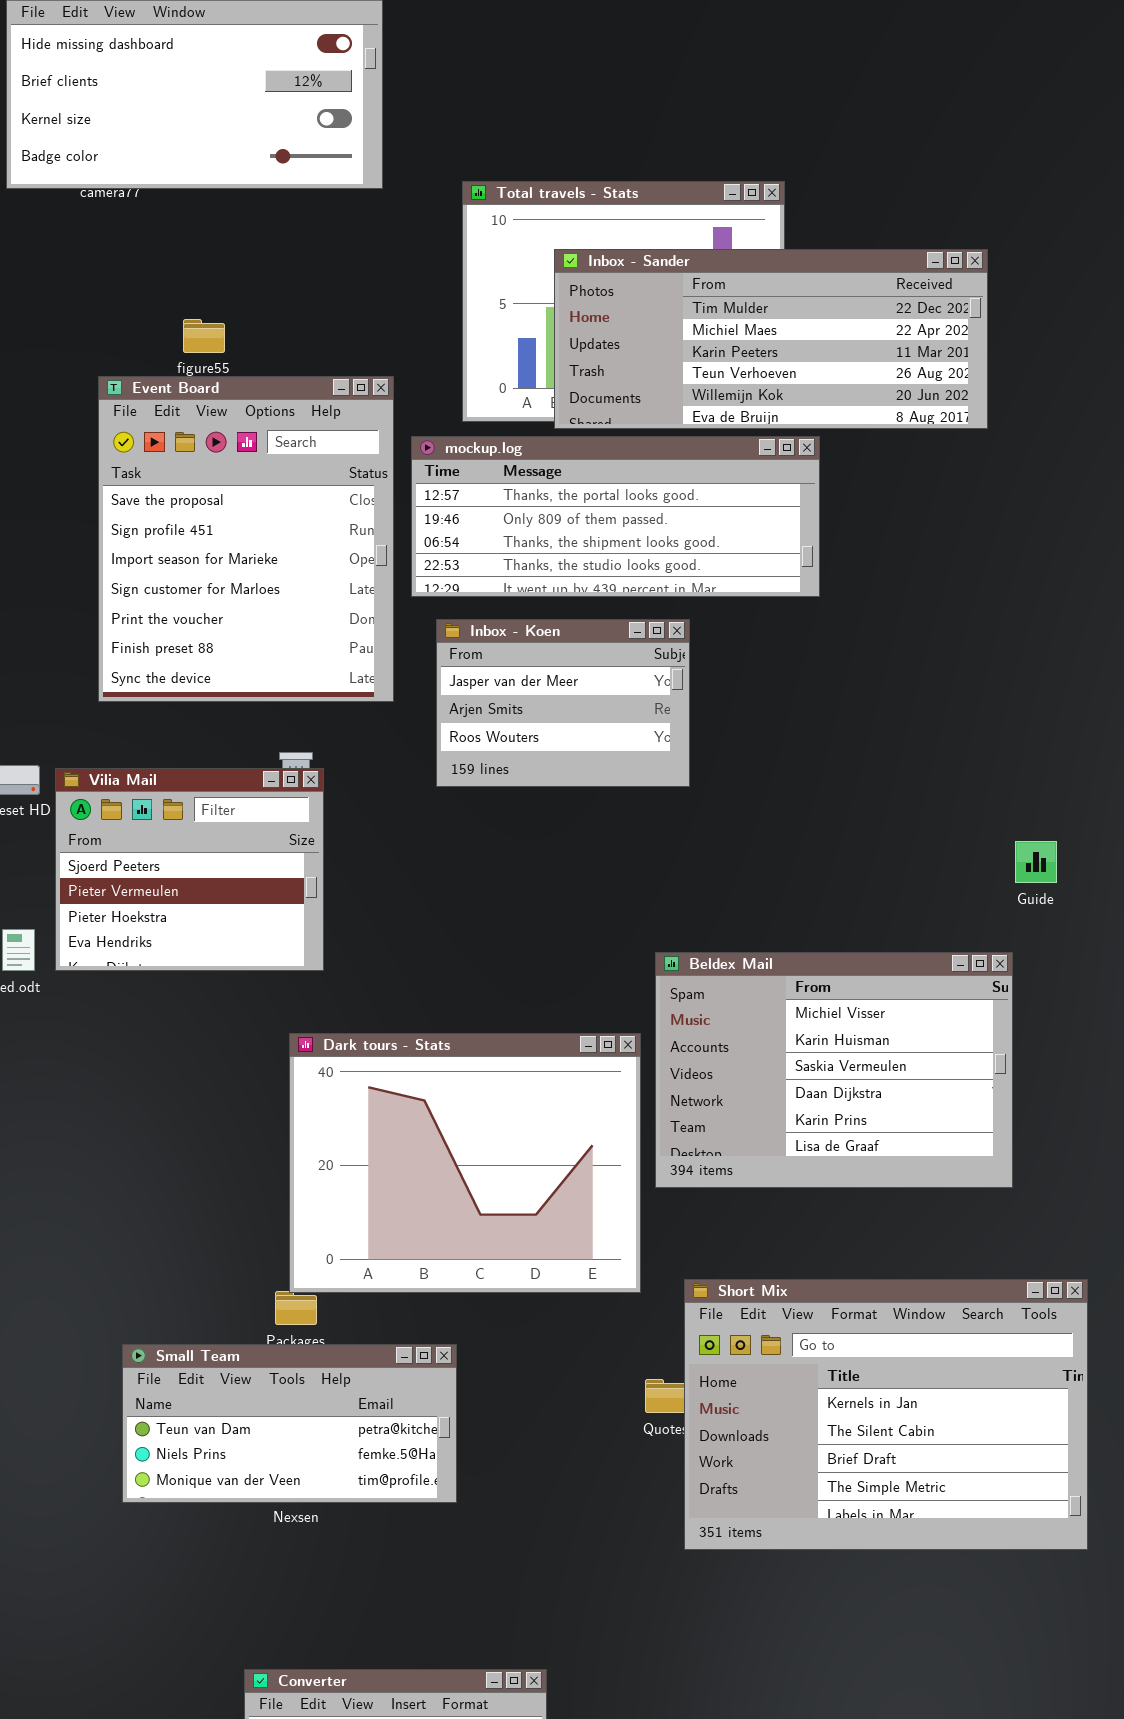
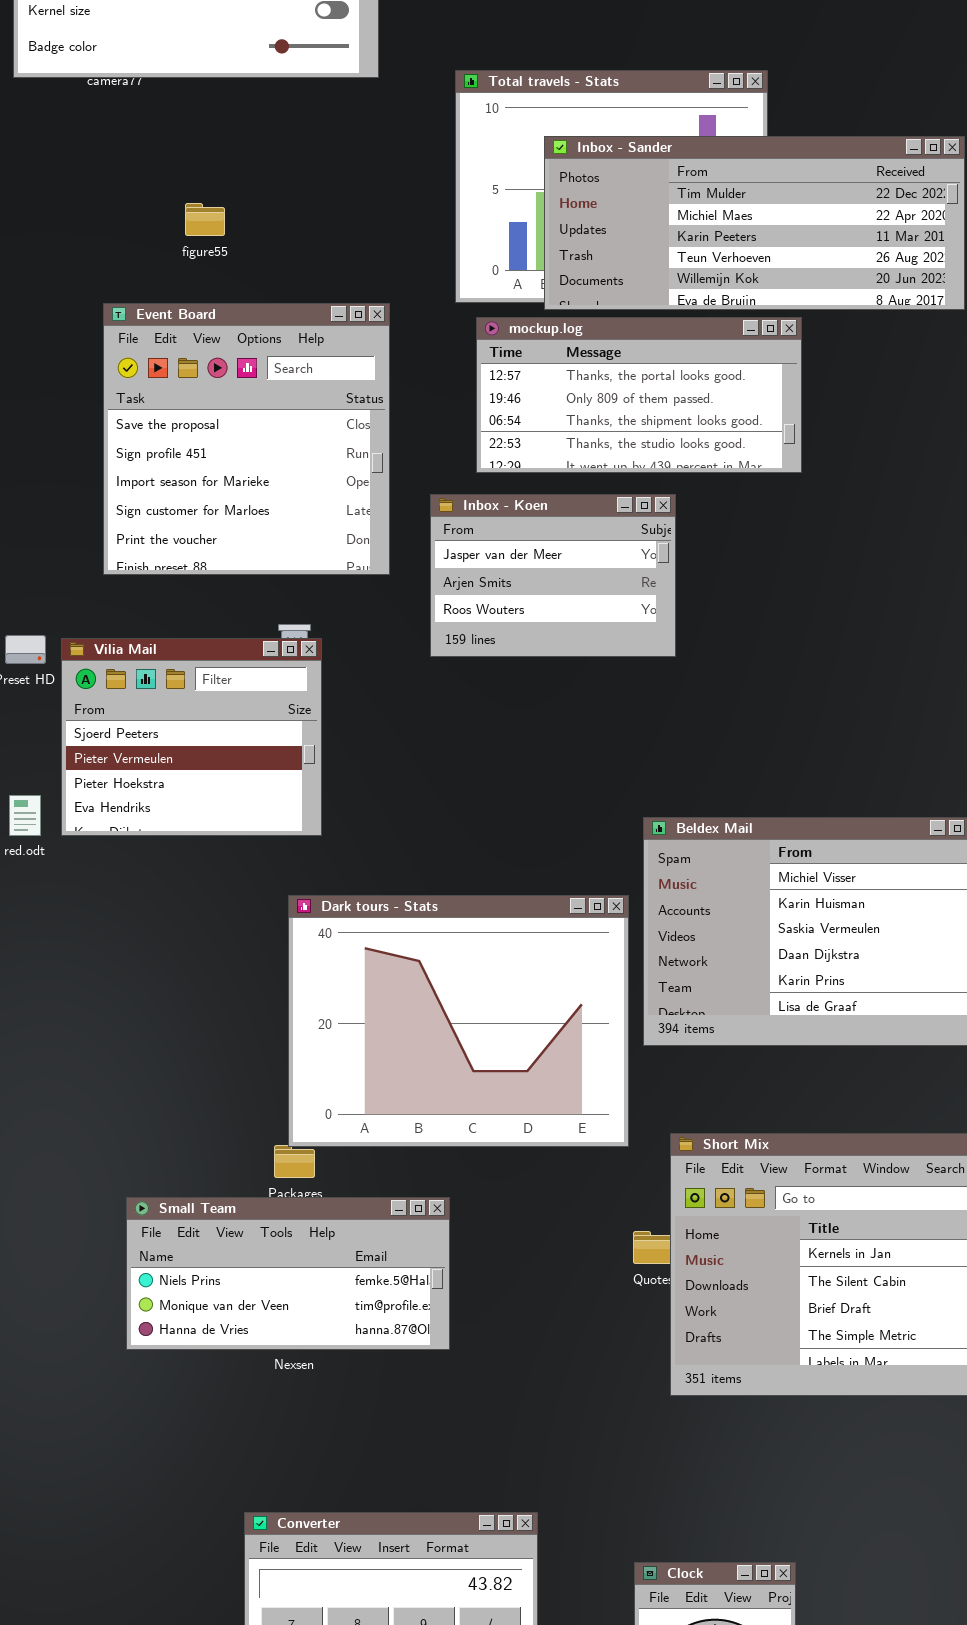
Event Board: [98,376,394,702] -> [103,303,390,575], resized
mockup.log: [411,436,820,597] -> [476,317,802,473], resized
Small Team: [122,1344,457,1503] -> [126,1197,450,1350], scrolled down 1 row

